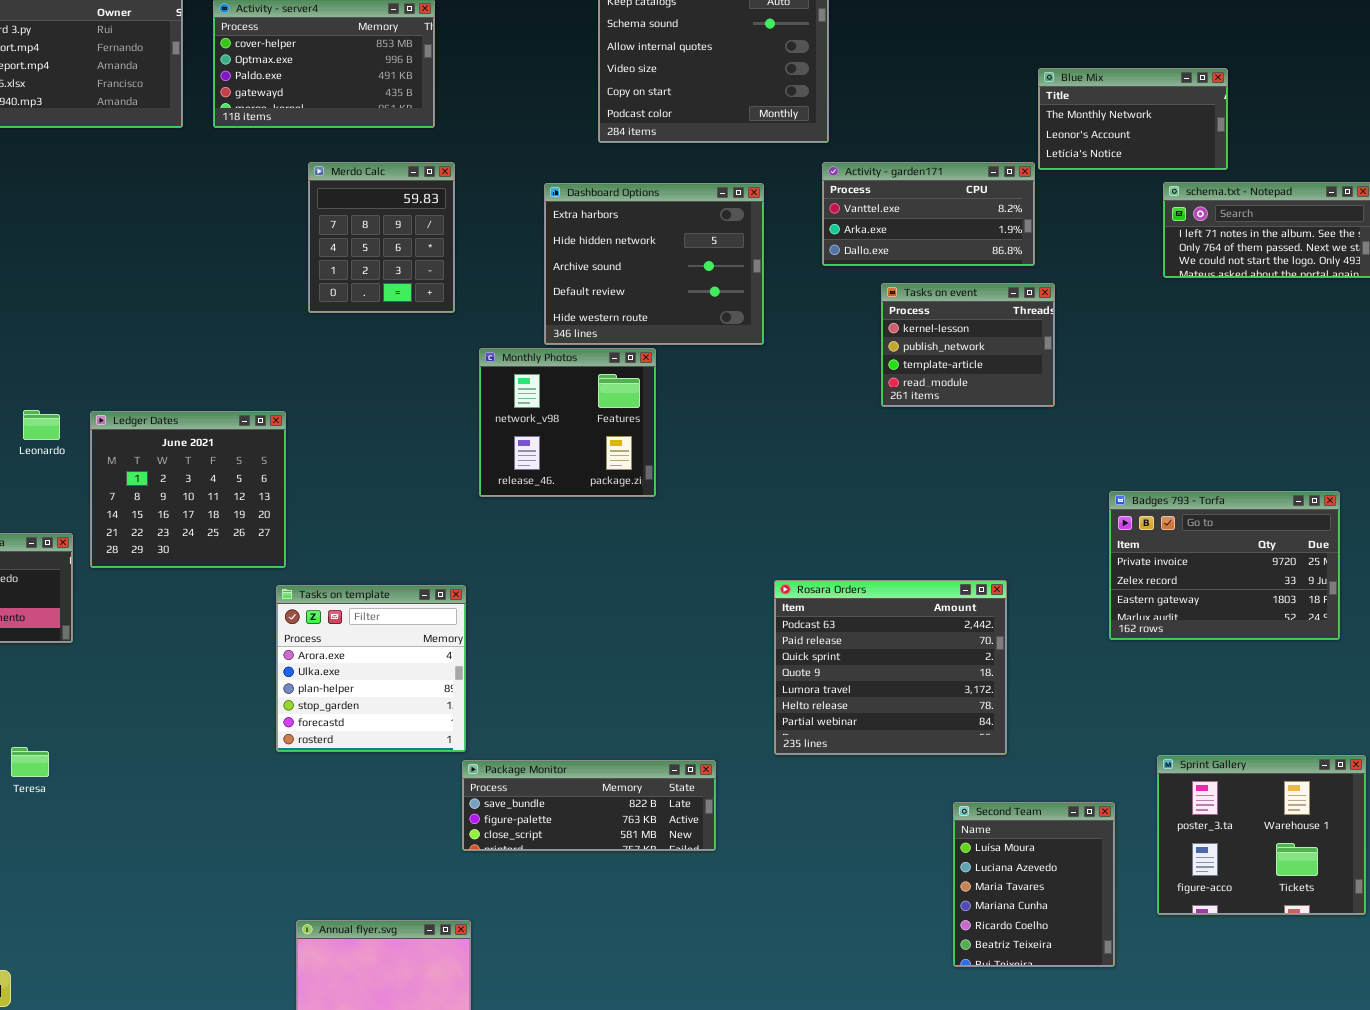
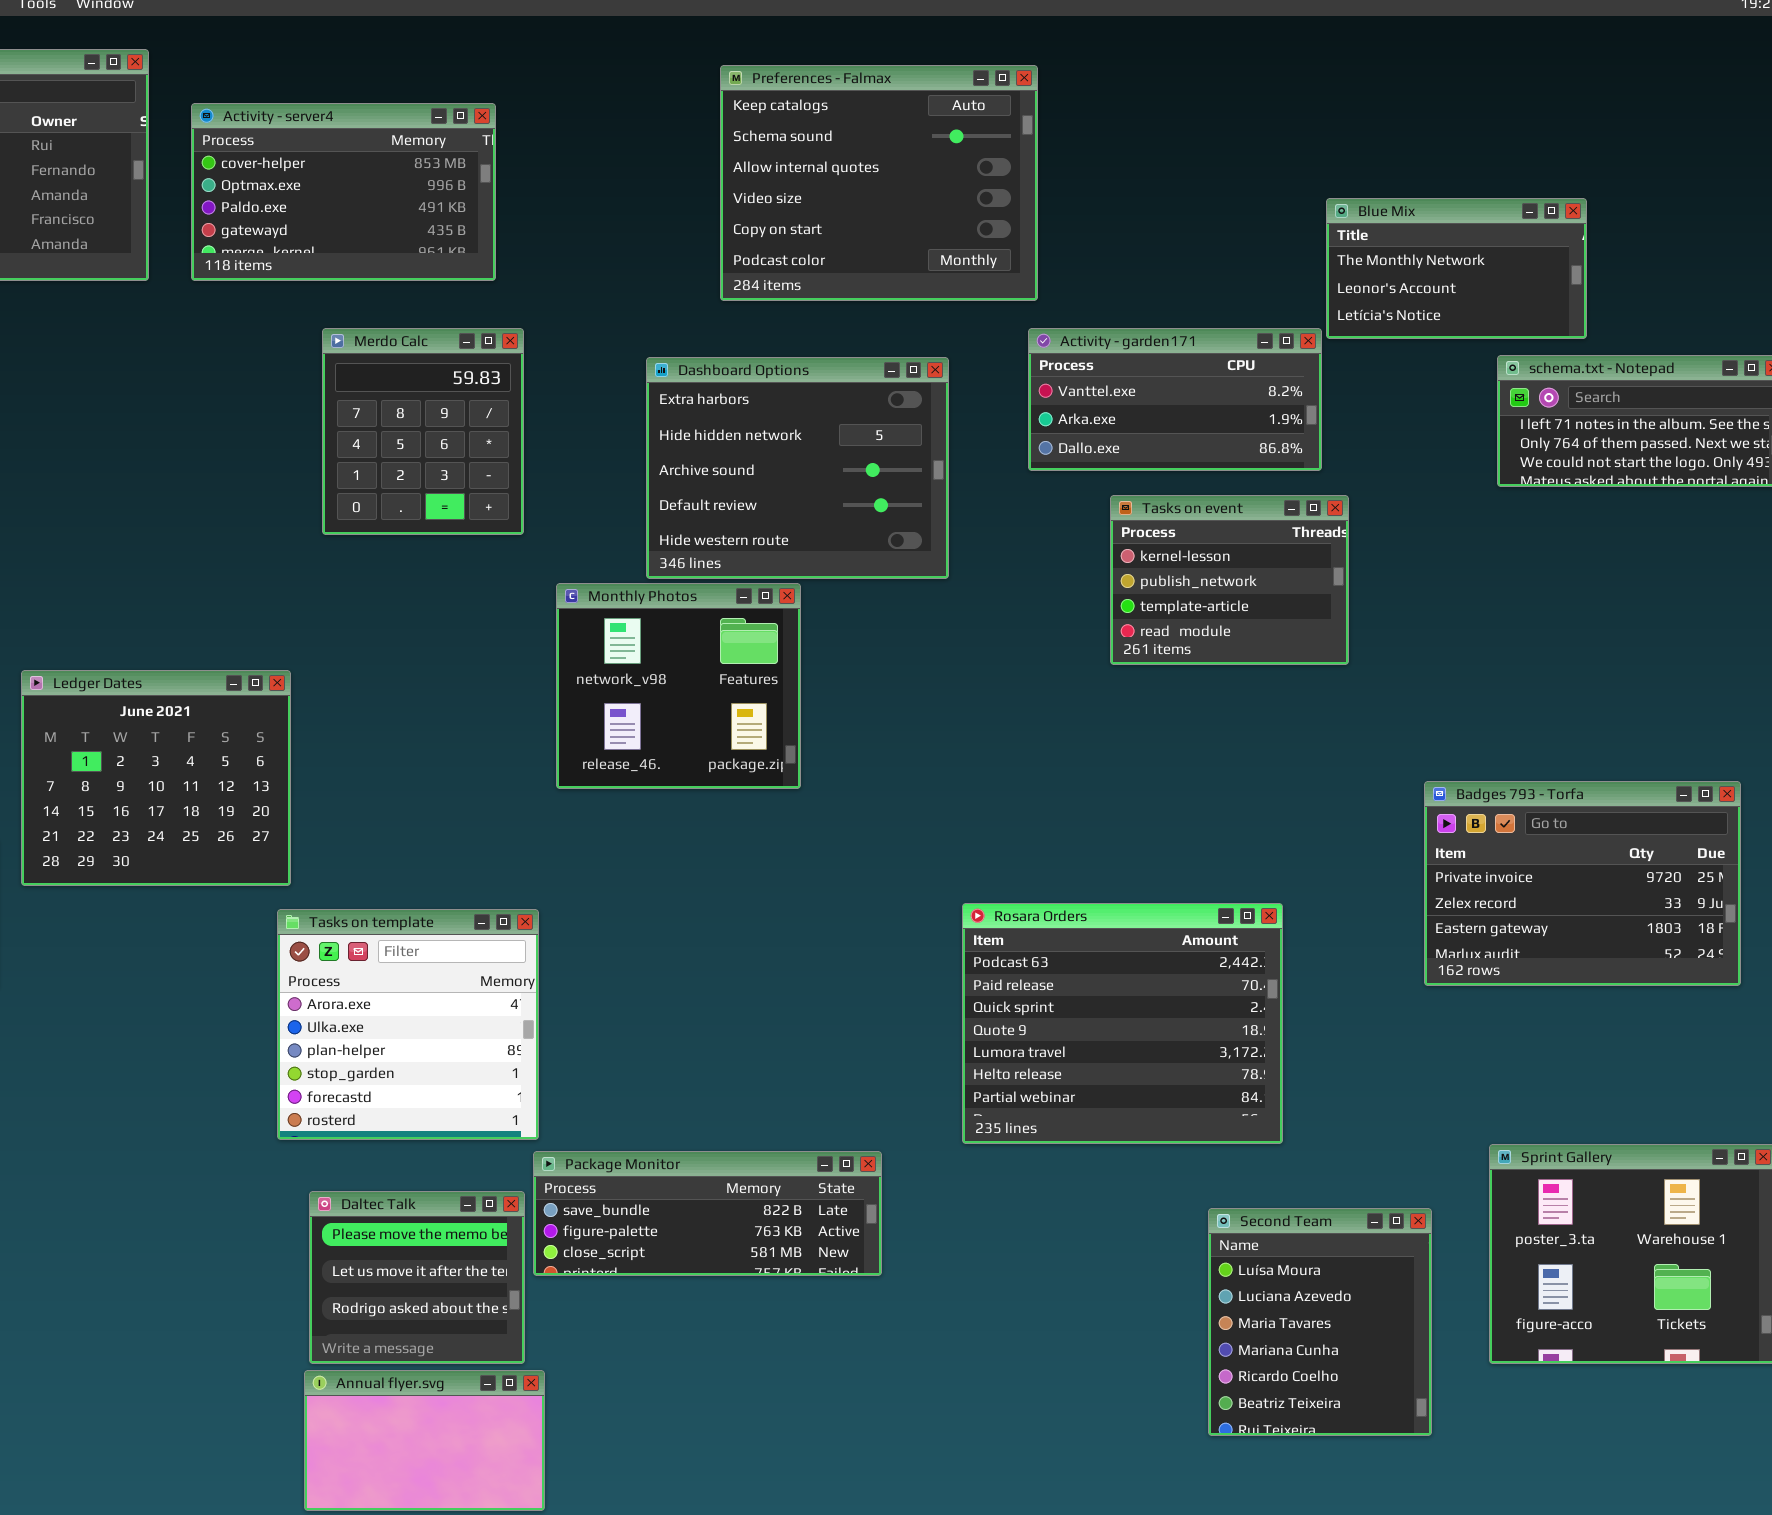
Daltec Talk: none -> [309,1191,525,1364], opened

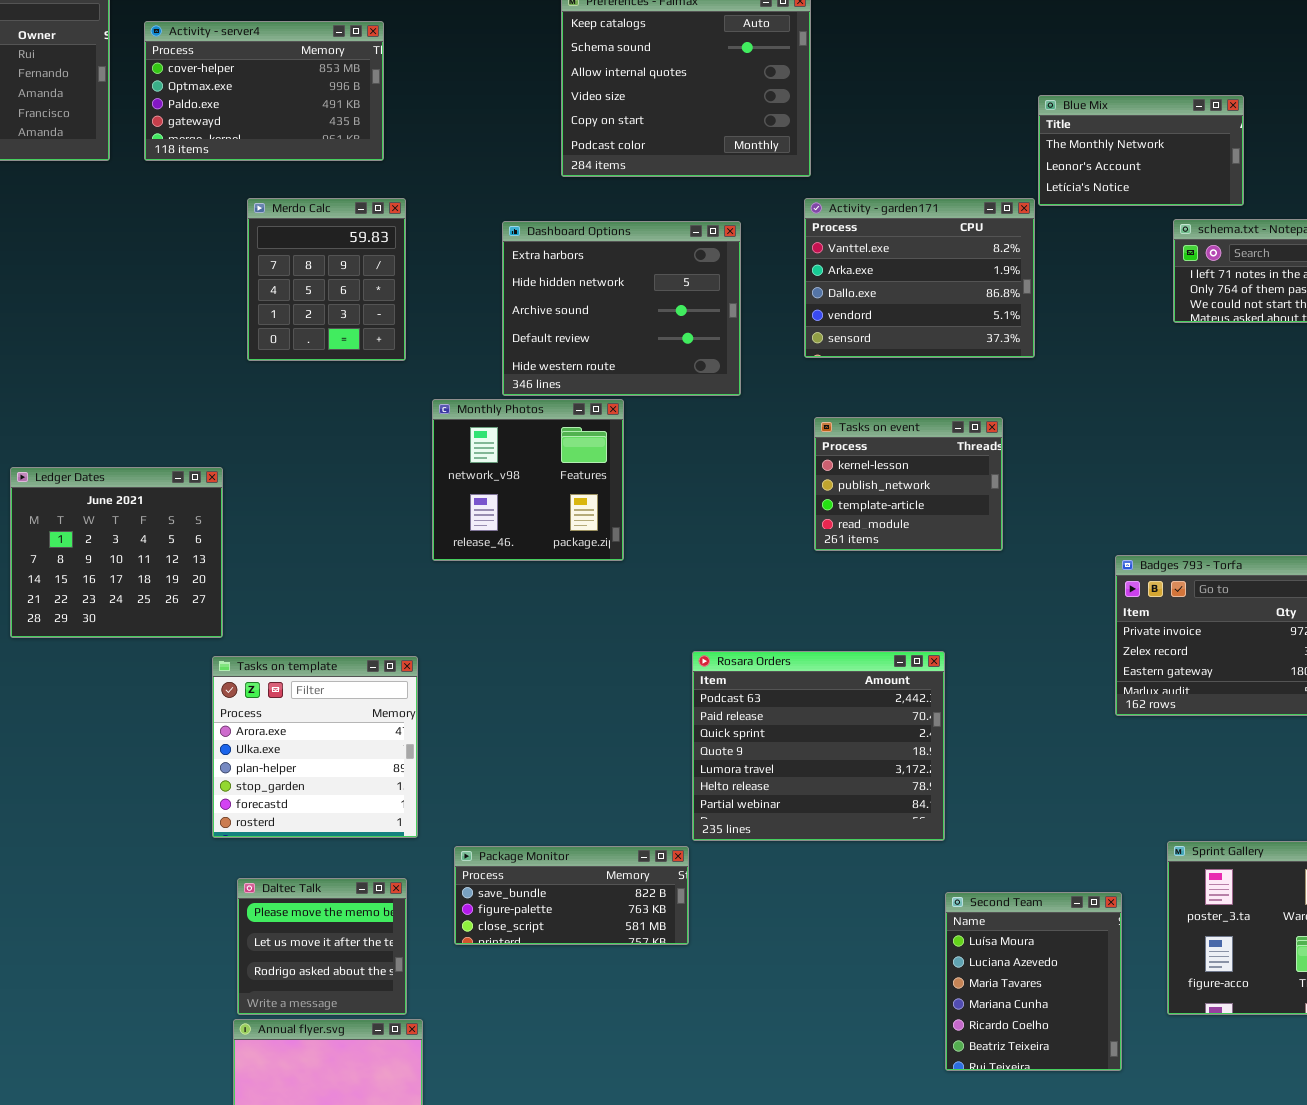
Activity - garden171: [1028,328,1322,471] -> [804,198,1035,358], resized
Tasks on event: [1110,495,1349,665] -> [814,417,1003,551], moved
Rosara Orders: [962,903,1283,1144] -> [692,651,945,841], moved
Package Monitor: [533,1151,882,1276] -> [454,846,689,945], resized

